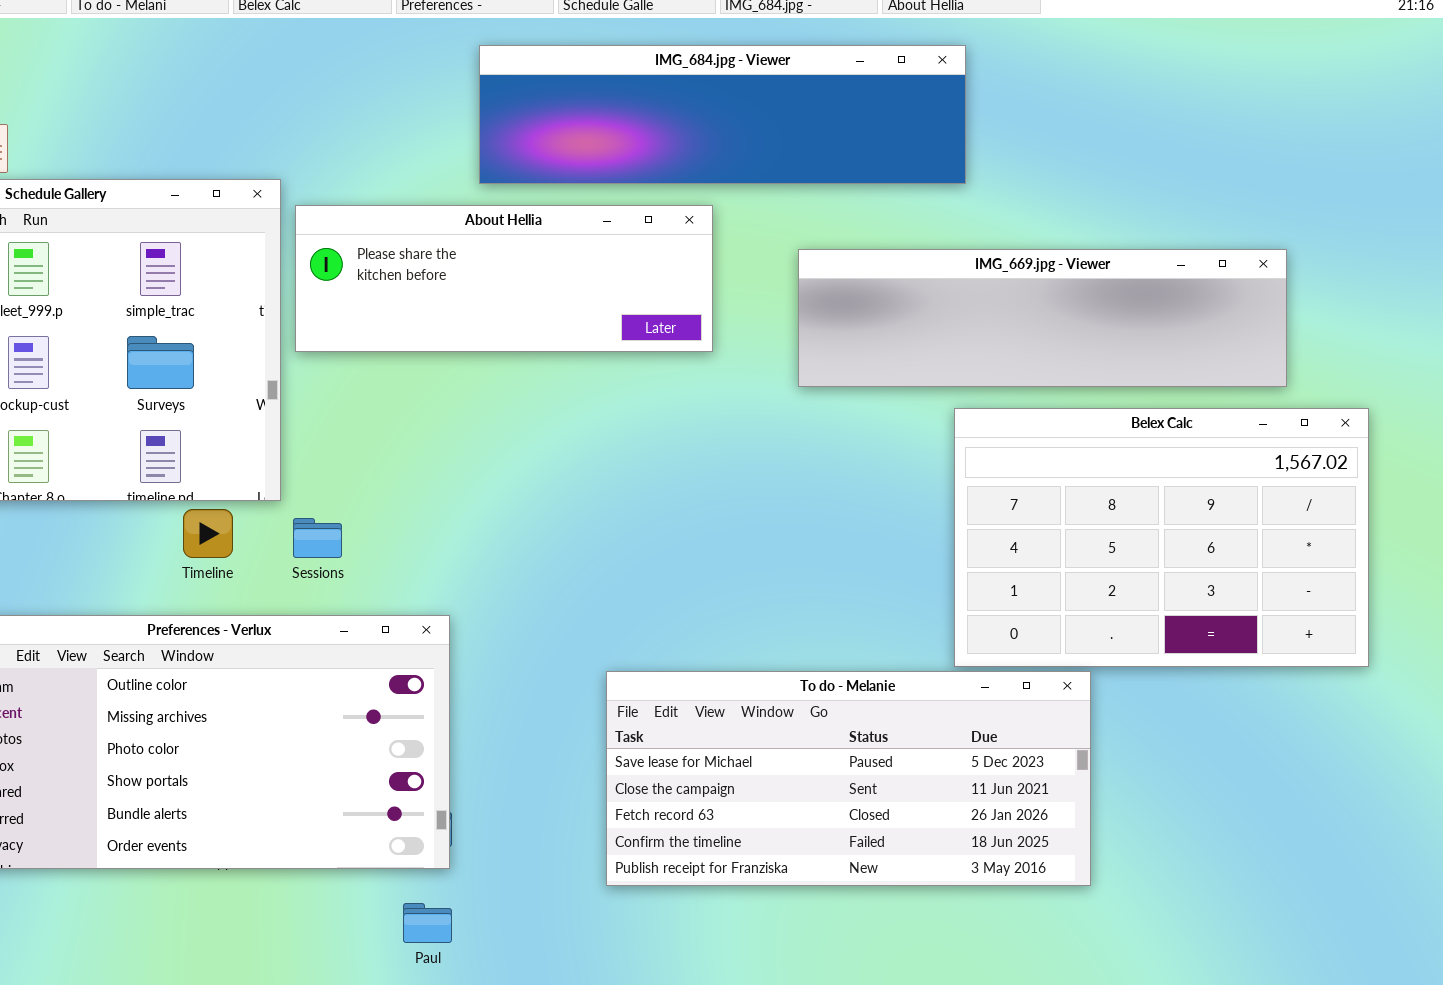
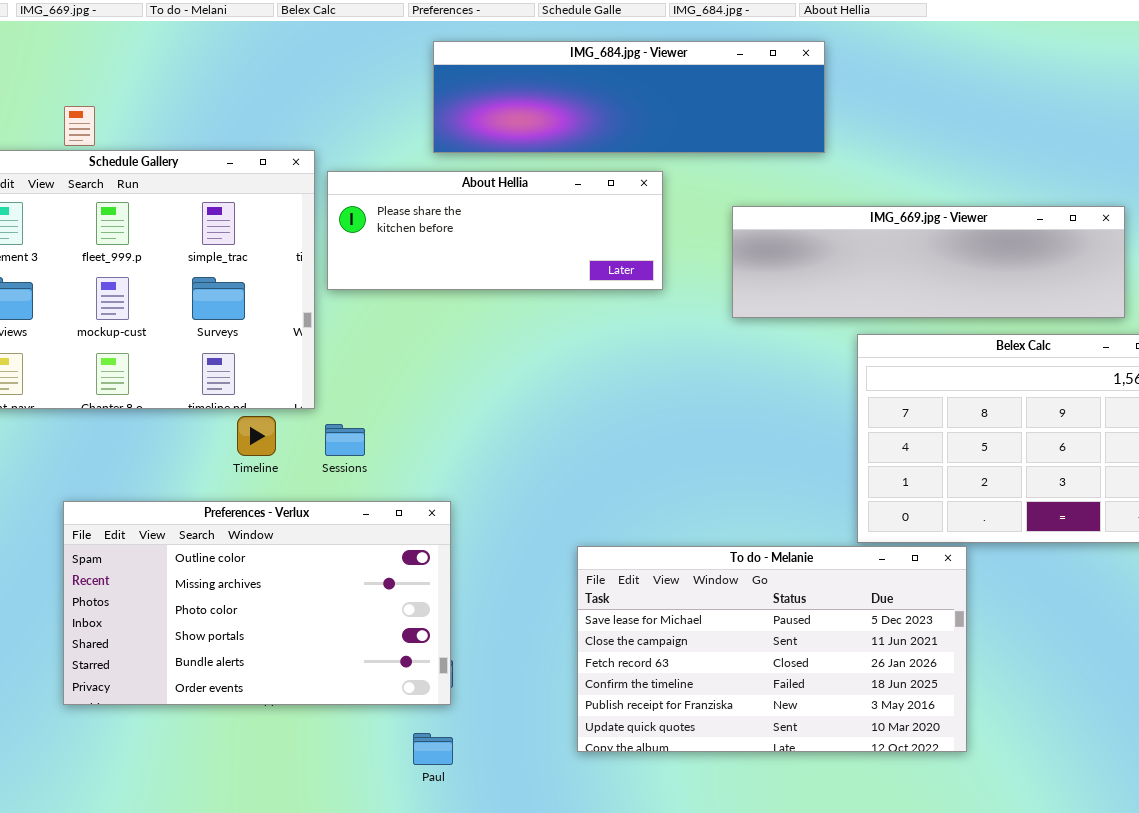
IMG_684.jpg - Viewer: [479,45,966,184] -> [433,41,825,153], moved
To do - Melanie: [606,671,1091,886] -> [577,546,967,752], resized

